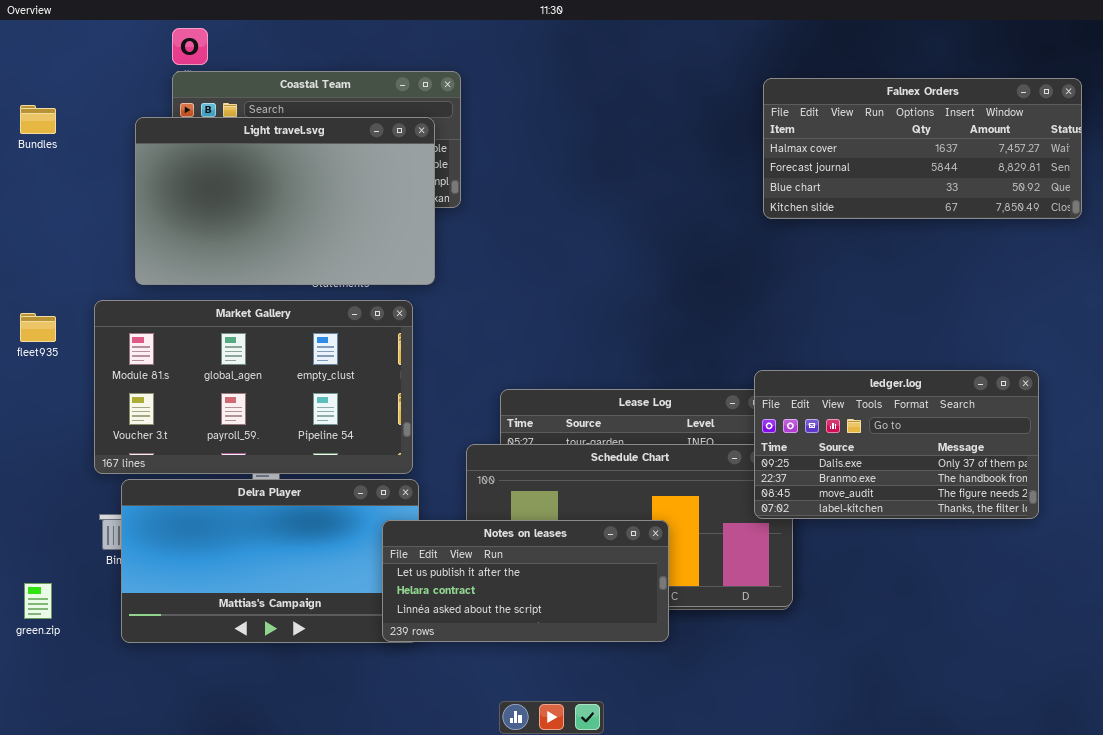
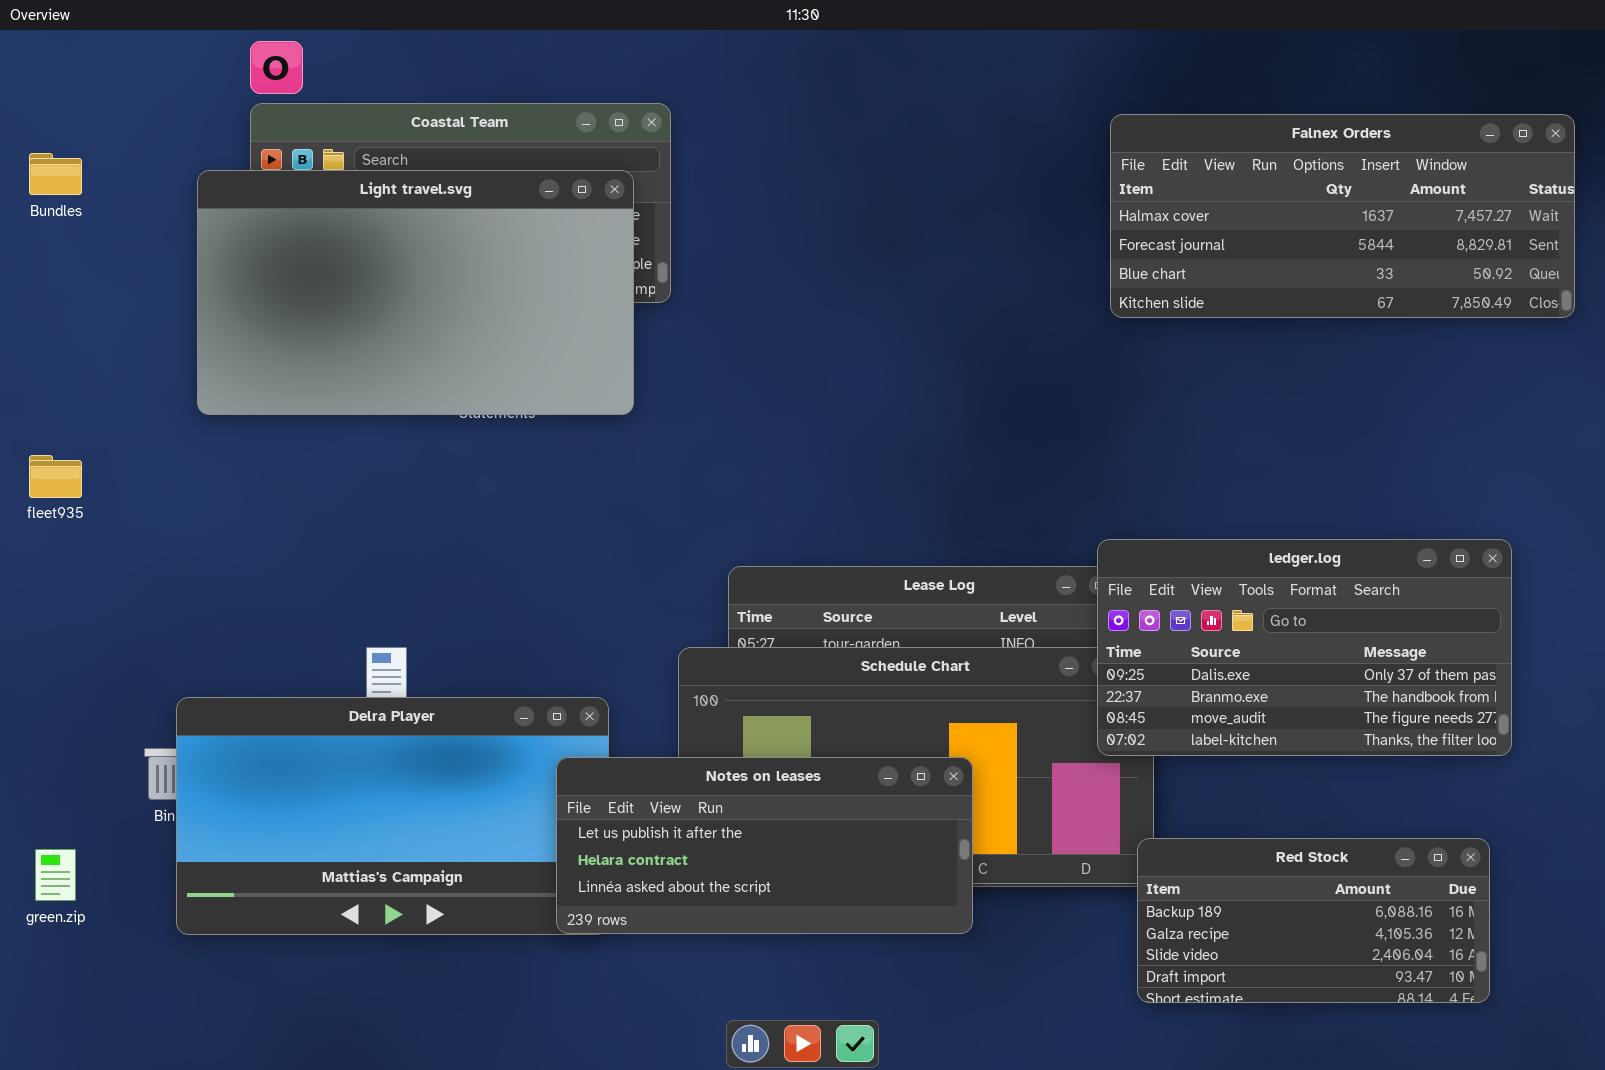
Market Gallery: [94,300,413,474] -> none, closed
Red Stock: none -> [1137,838,1490,1003], opened

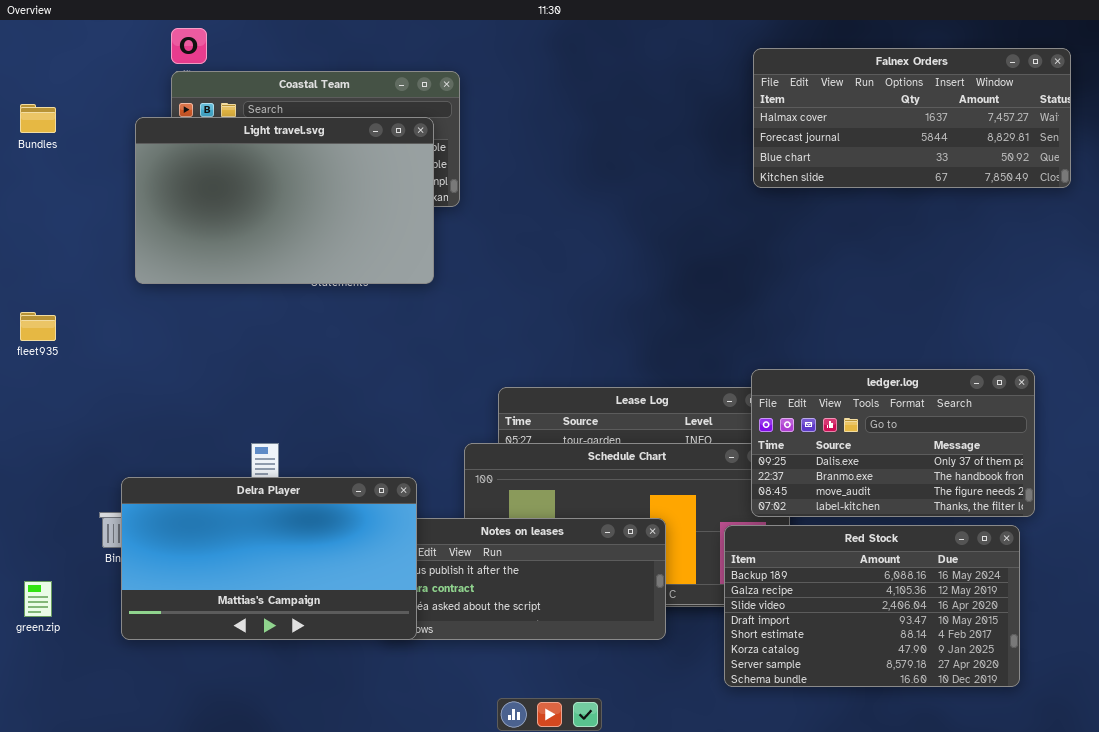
Falnex Orders: [1110,114,1575,318] -> [753,48,1071,188], moved
Delra Player: [176,697,609,935] -> [121,477,417,640], raised
Red Stock: [1137,838,1490,1003] -> [724,525,1020,687], resized

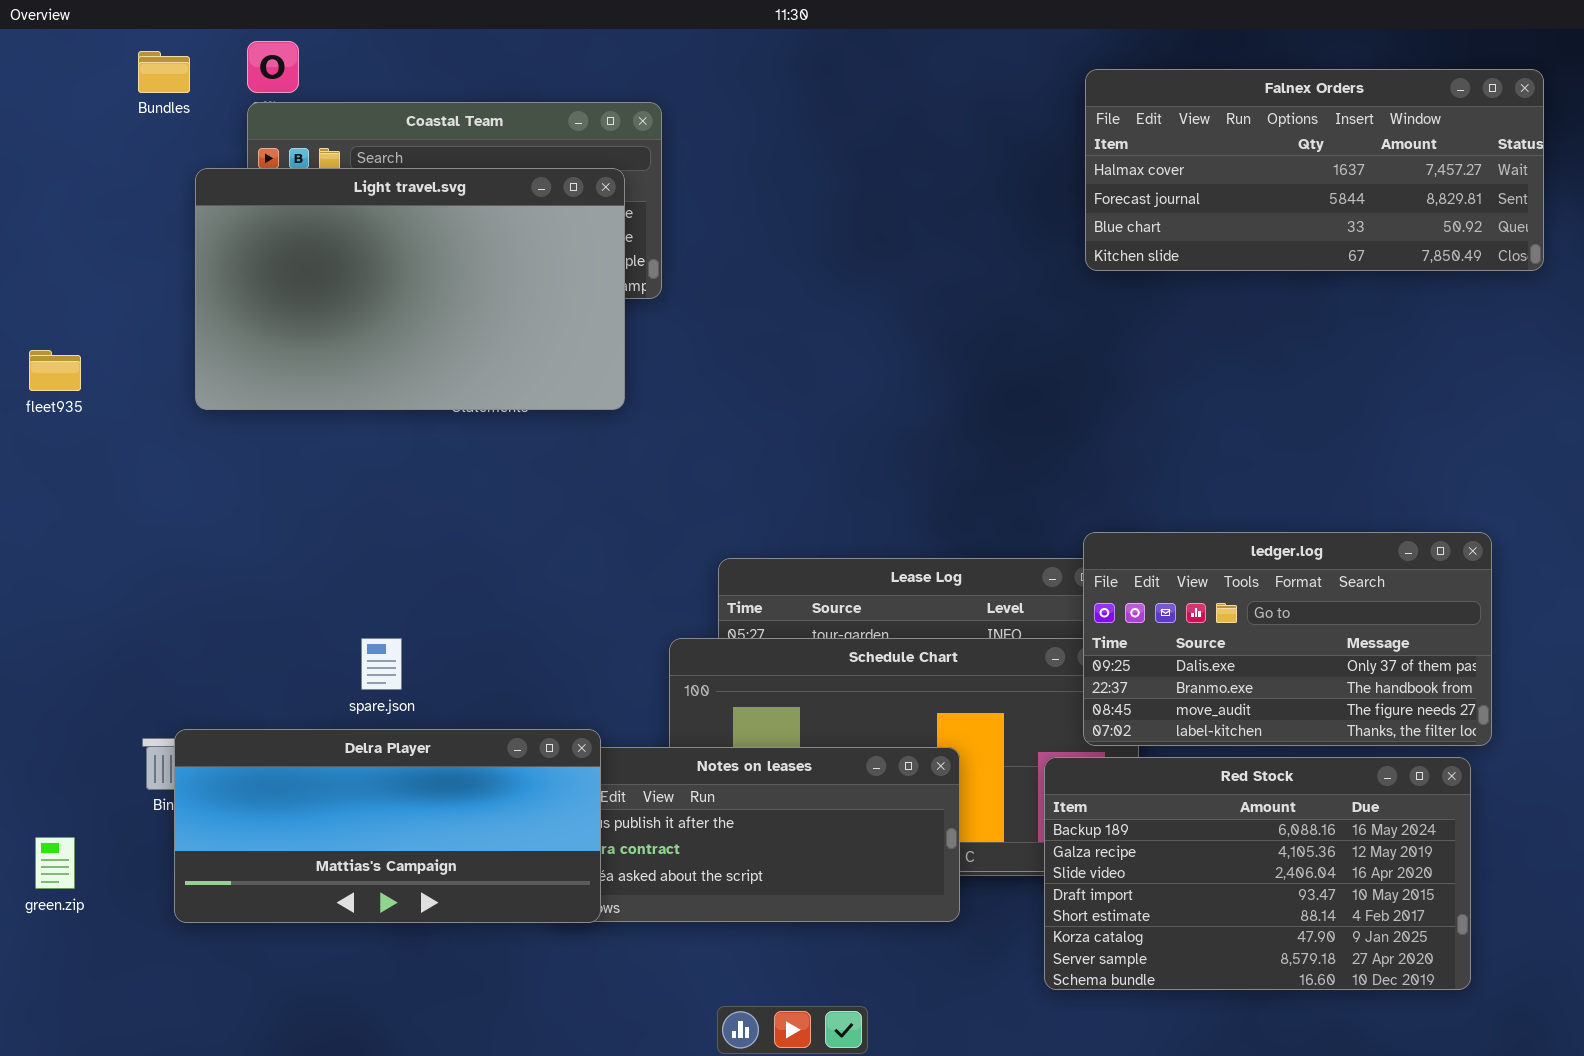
Bundles: [20,104,56,133] -> [138,51,190,93], moved
fleet935: [20,312,56,341] -> [29,350,81,391], moved
Delra Player: [121,477,417,640] -> [174,729,601,923], resized

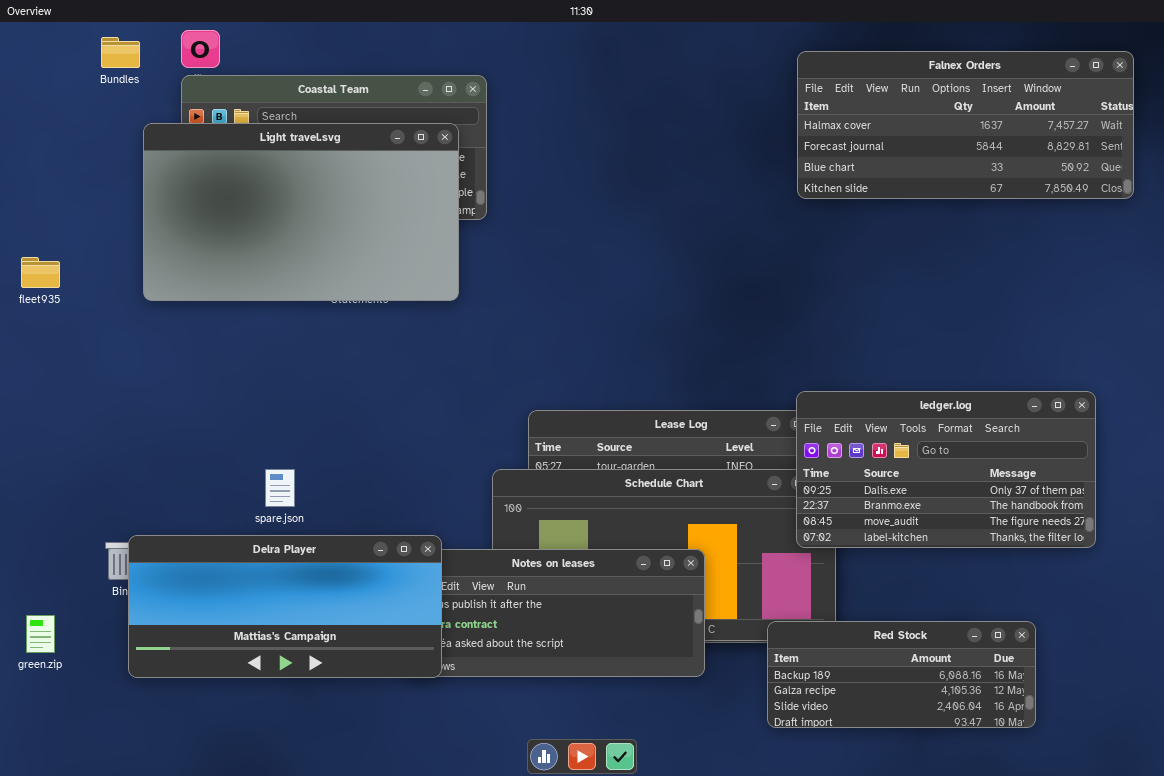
Red Stock: [1044,757,1471,990] -> [767,621,1036,728], resized

